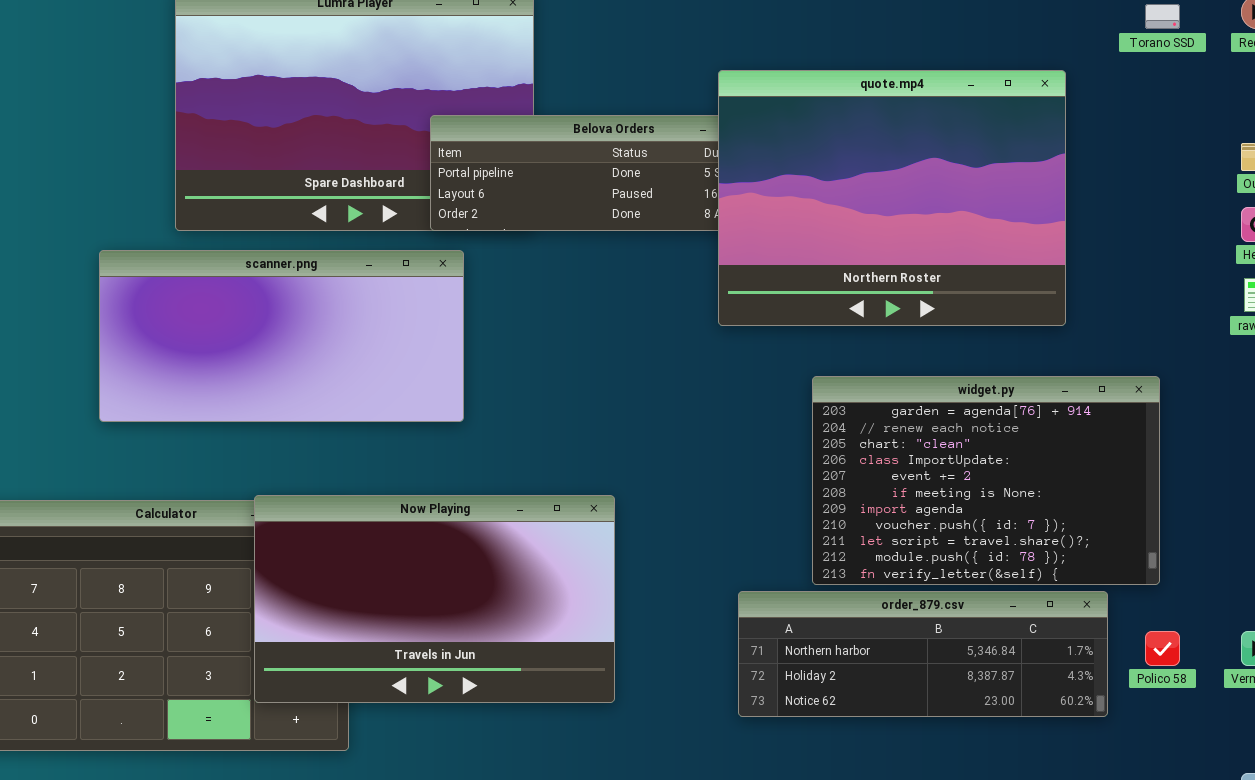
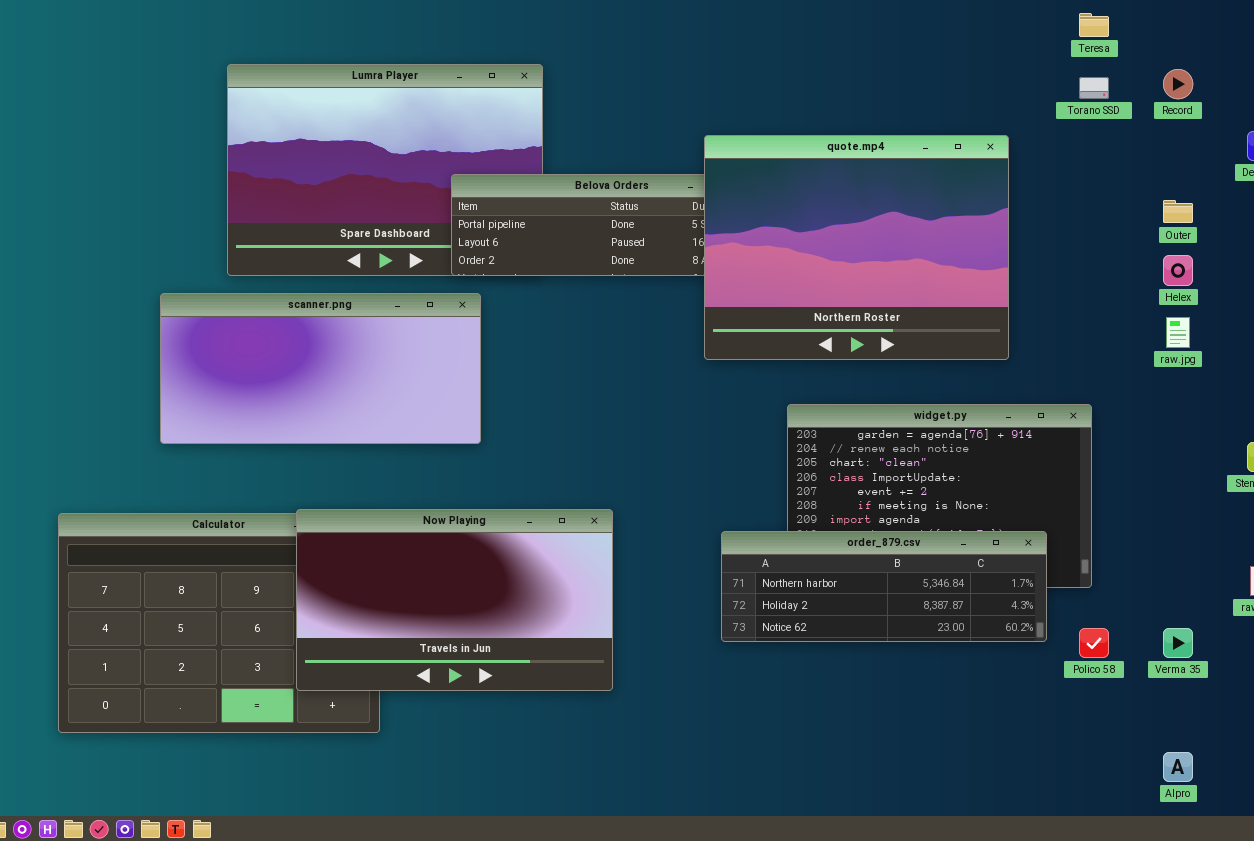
order_879.csv: [738,591,1108,717] -> [721,531,1047,642], moved

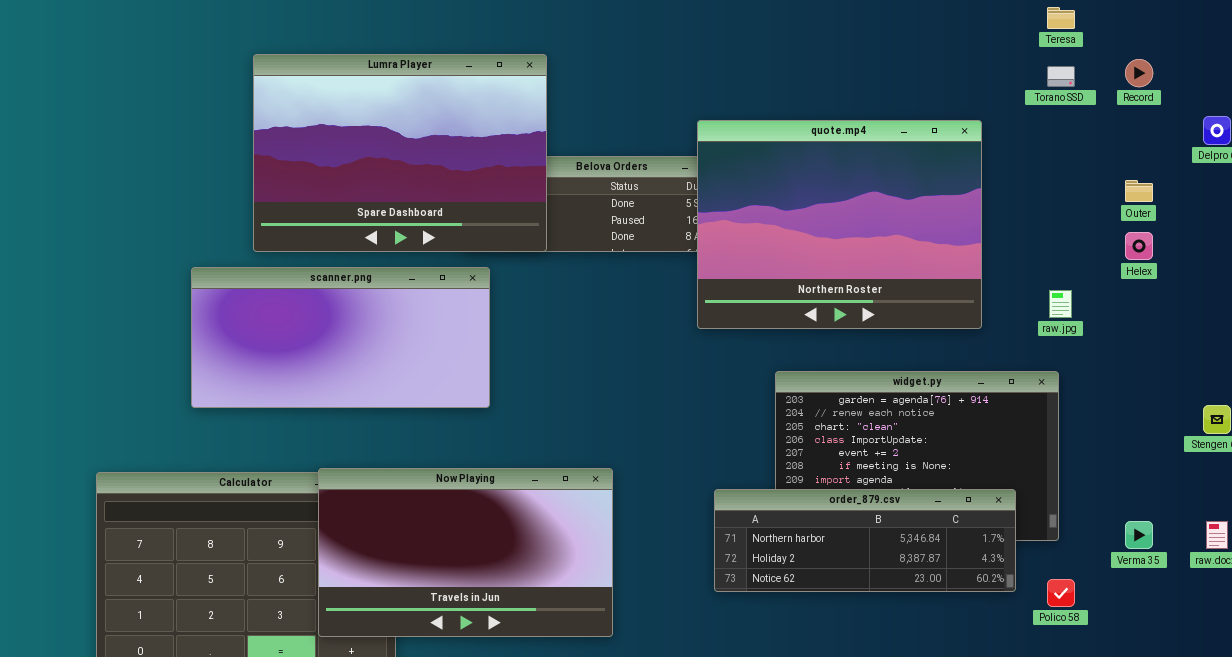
Lumra Player: [227,64,543,276] -> [253,54,547,252], raised
raw.jpg: [1166,317,1190,348] -> [1049,290,1072,318], moved
Verma 35: [1163,628,1193,658] -> [1125,521,1153,549], moved

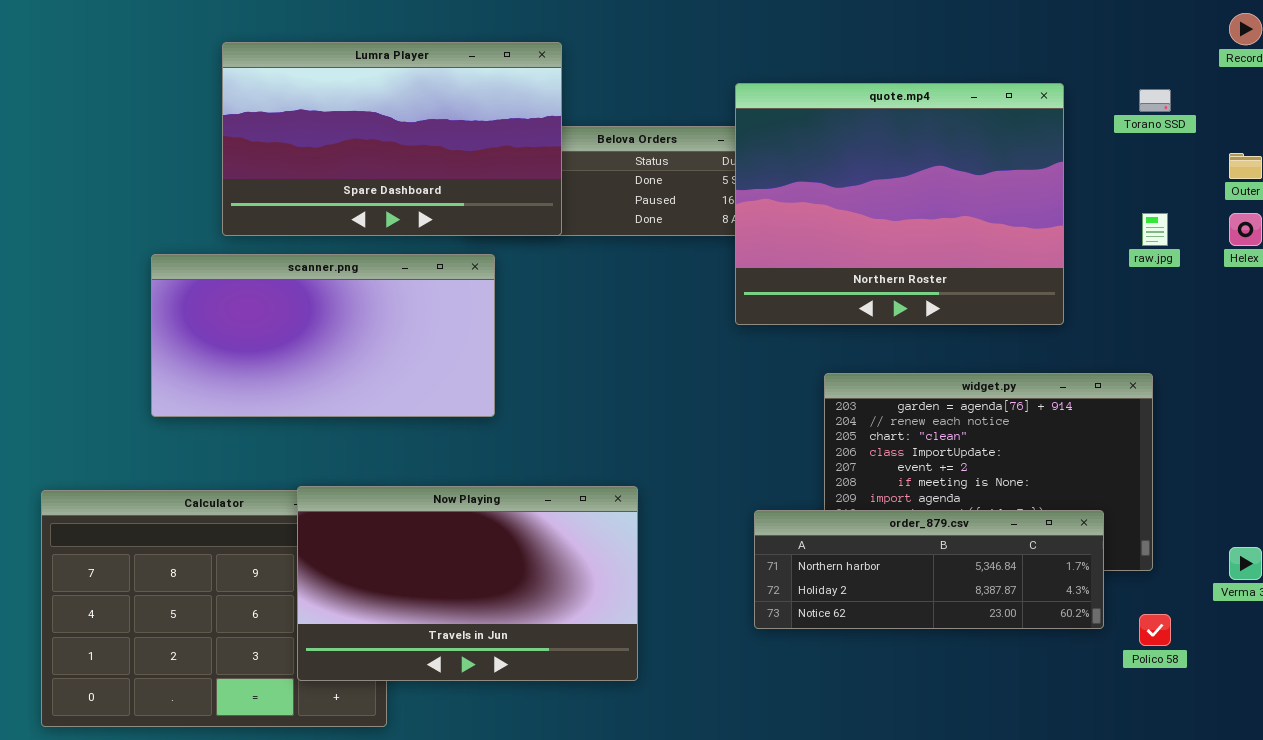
Lumra Player: [253,54,547,252] -> [222,42,562,236], resized
Torano SSD: [1047,66,1075,87] -> [1139,89,1171,112], moved
raw.jpg: [1049,290,1072,318] -> [1142,213,1168,246], moved

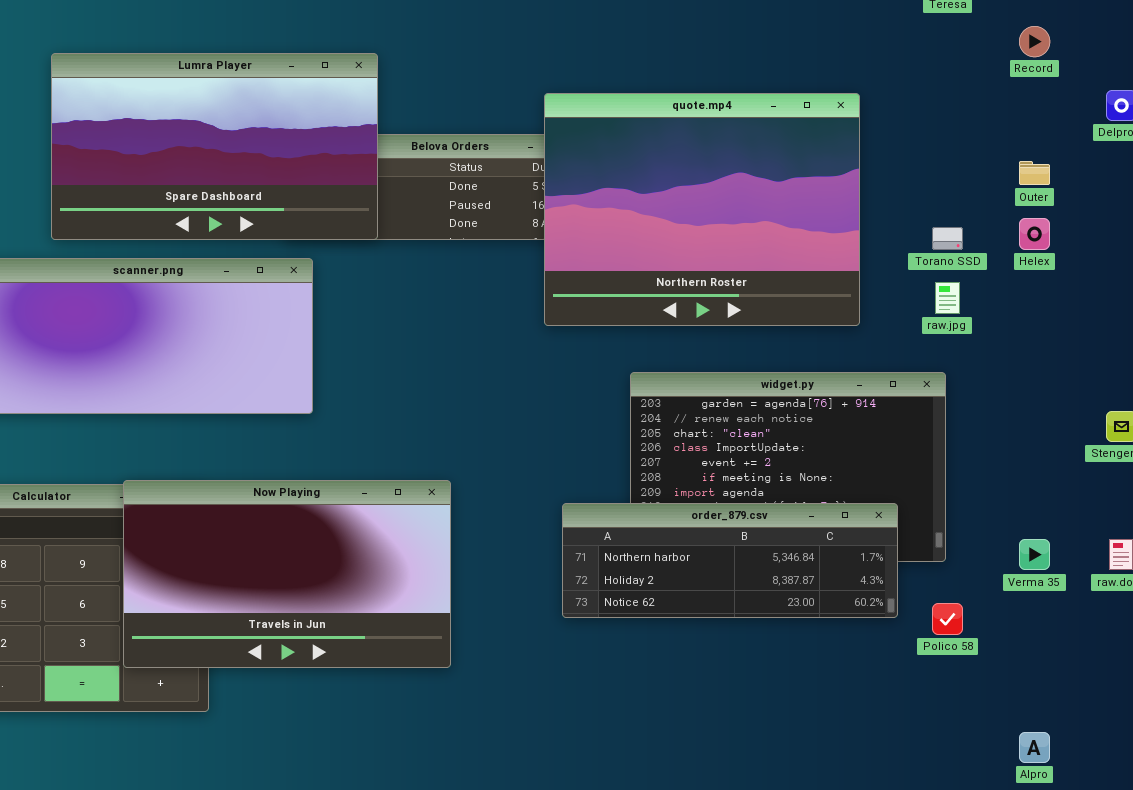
Torano SSD: [1139,89,1171,112] -> [932,227,963,250], moved
raw.jpg: [1142,213,1168,246] -> [935,282,960,314], moved

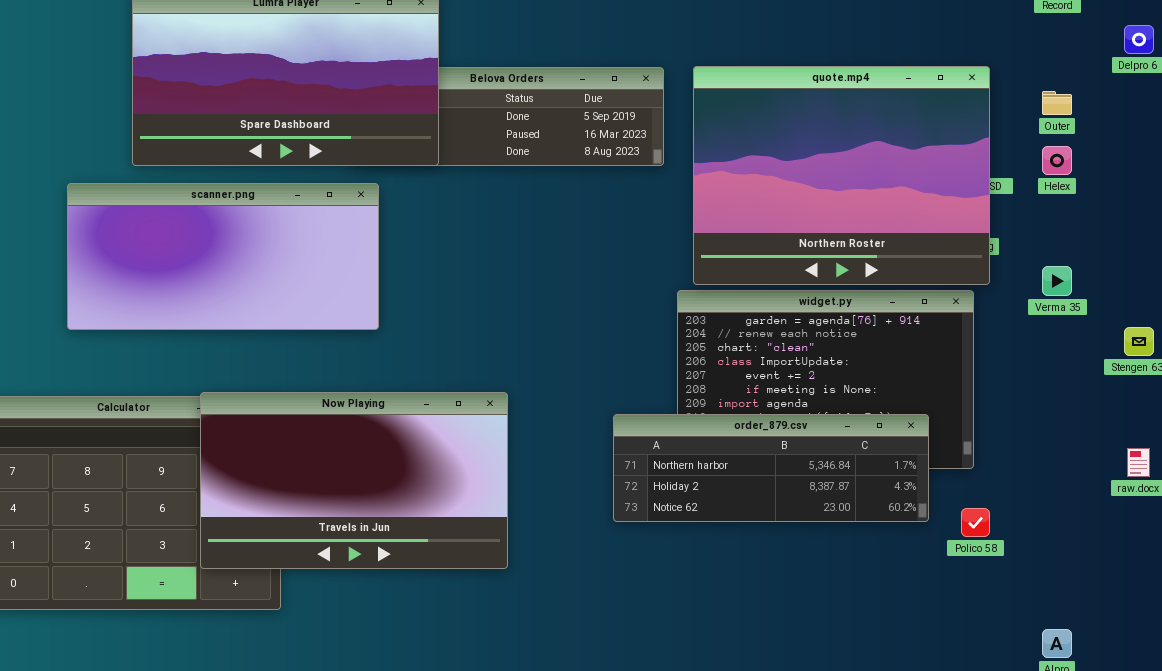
quote.mp4: [544,93,860,326] -> [693,66,990,285], moved
Verma 35: [1019,539,1050,570] -> [1042,266,1072,296], moved

